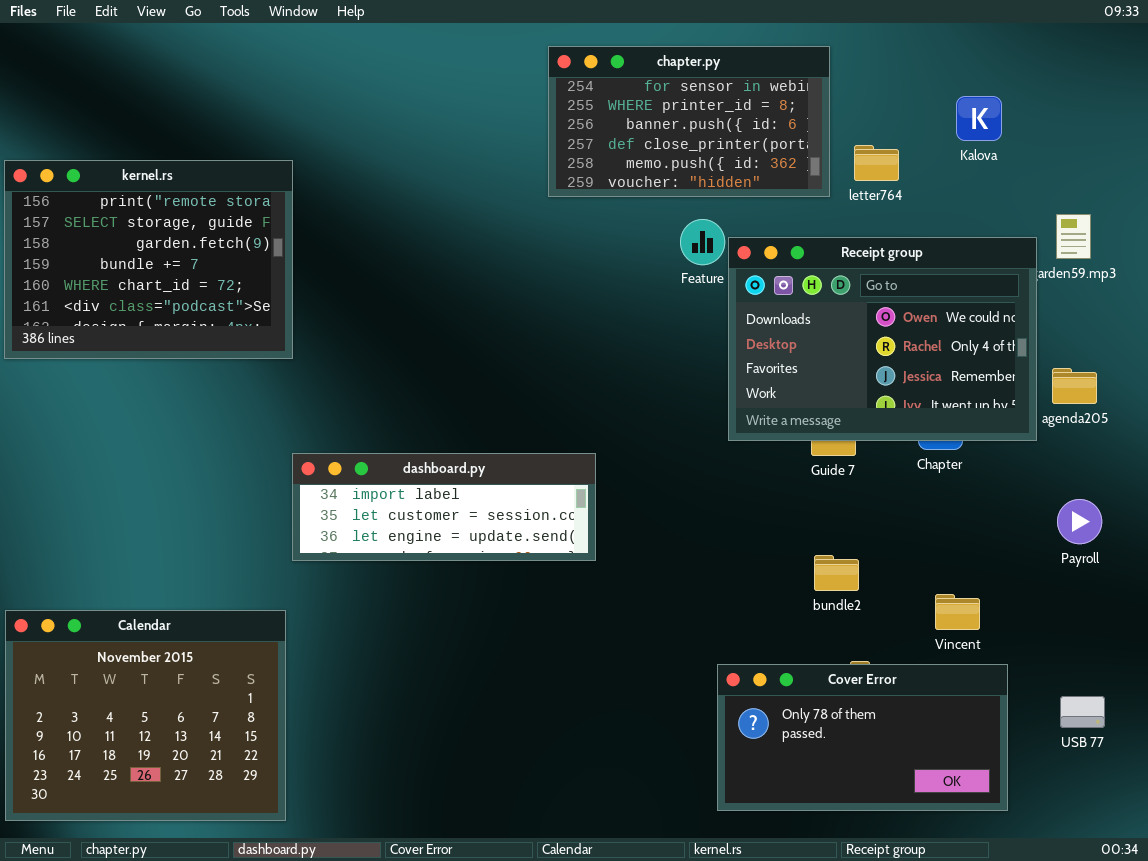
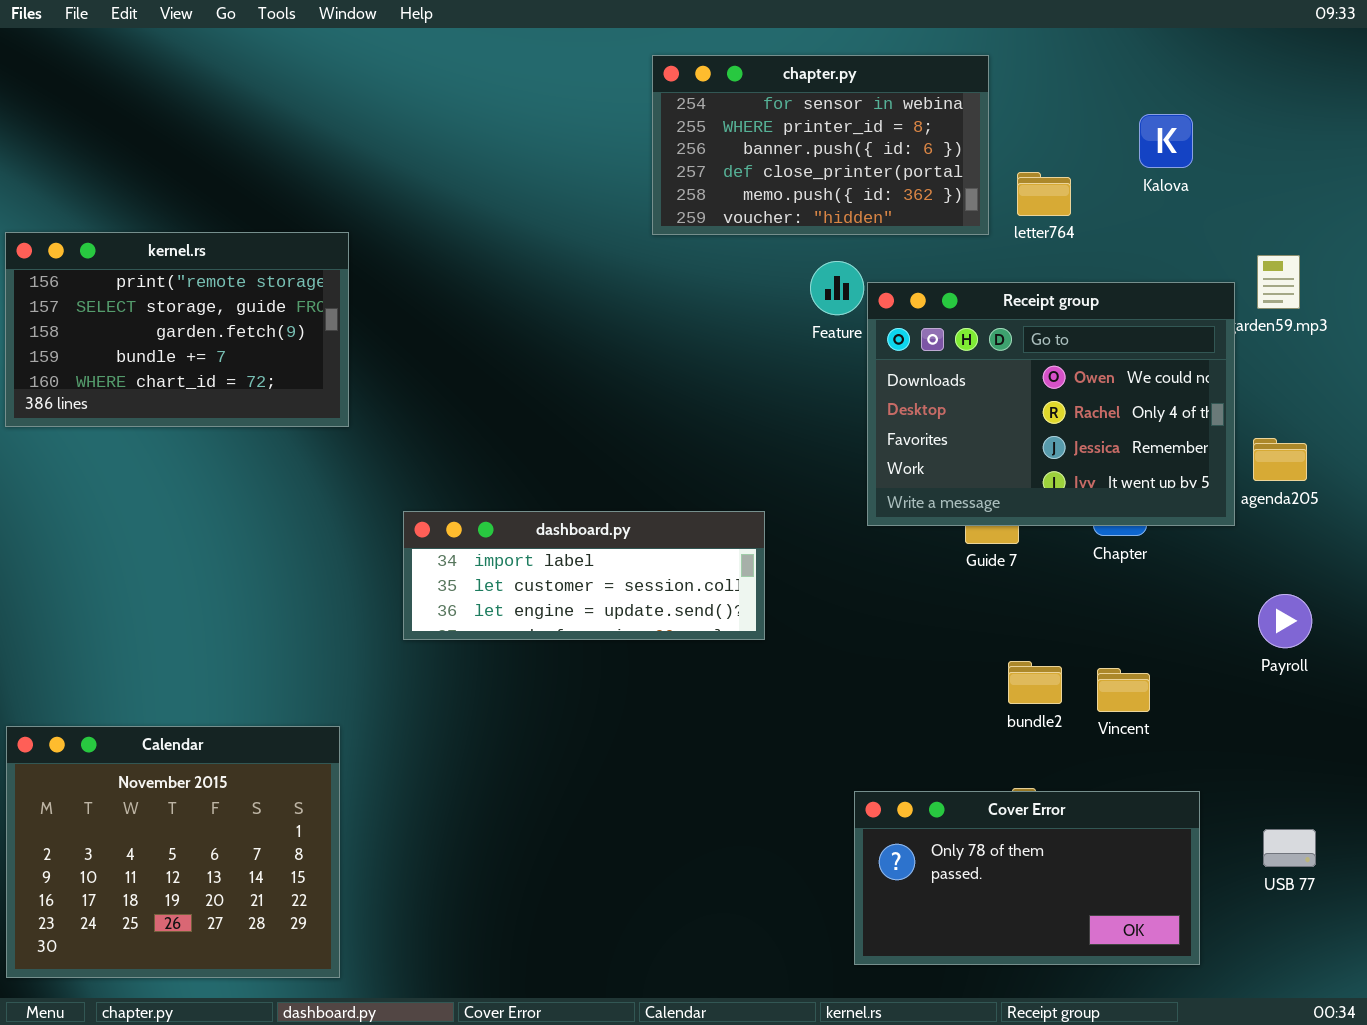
kernel.rs: [4,160,293,359] -> [5,232,349,427], resized
dashboard.py: [292,453,596,561] -> [403,511,765,640], moved
bundle2: [814,555,859,591] -> [1008,661,1062,704], moved
Vincent: [935,594,980,630] -> [1097,668,1150,712], moved

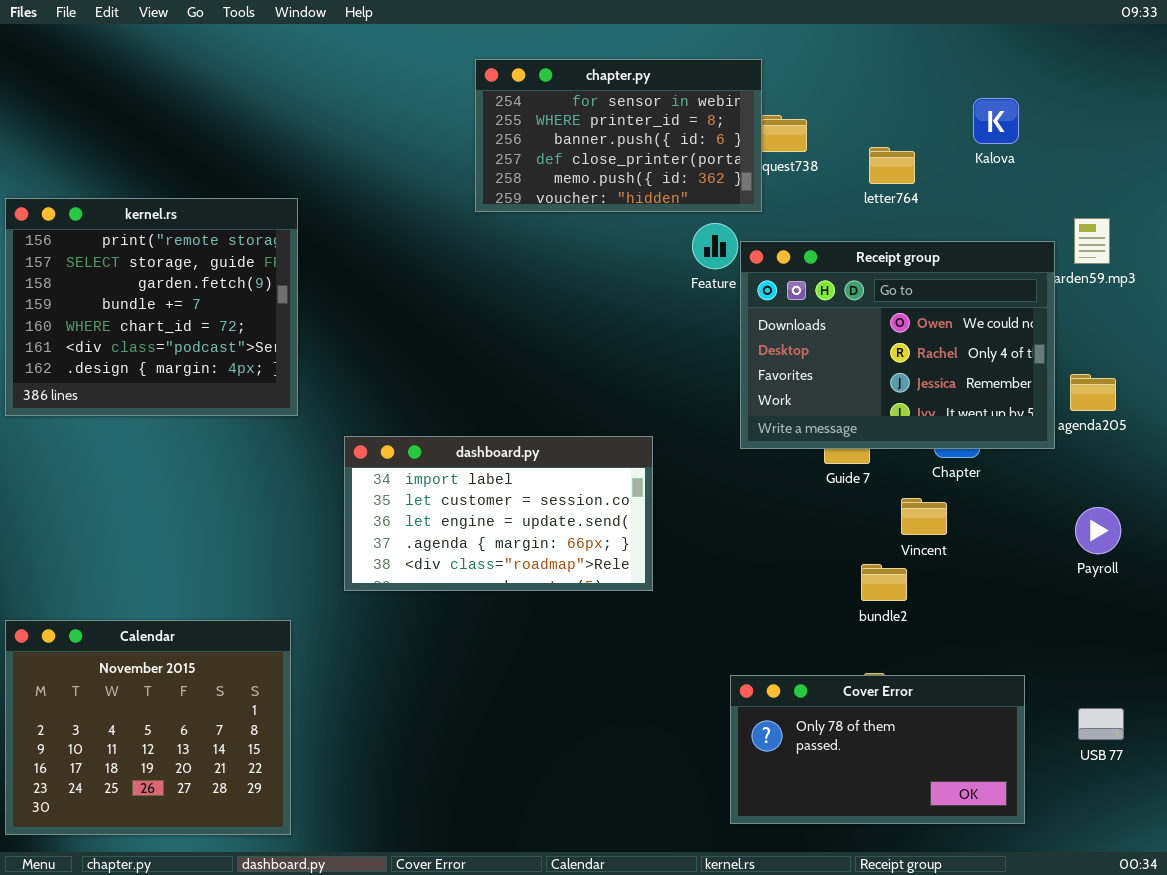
chapter.py: [652,55,989,235] -> [475,59,762,212], moved
kernel.rs: [5,232,349,427] -> [5,198,298,416], resized
dashboard.py: [403,511,765,640] -> [344,436,653,591], resized
Vincent: [1097,668,1150,712] -> [901,498,947,535], moved

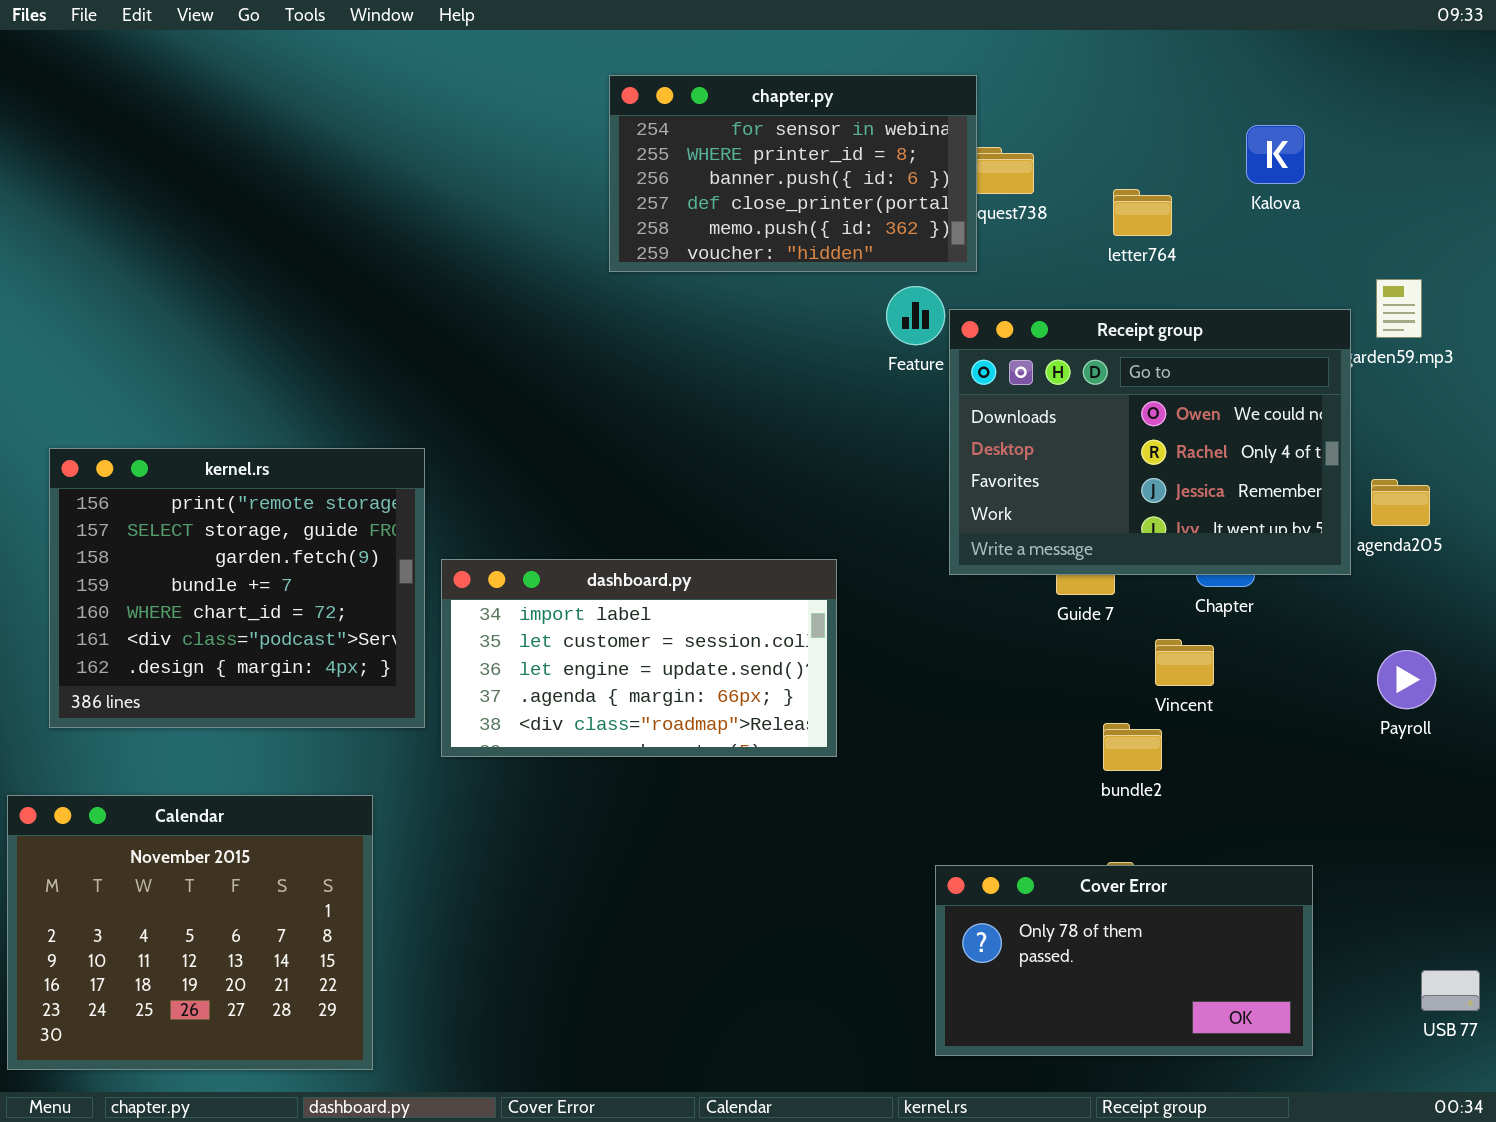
kernel.rs: [5,198,298,416] -> [49,448,425,728], moved
USB 77: [1078,708,1124,740] -> [1421,970,1480,1011], moved

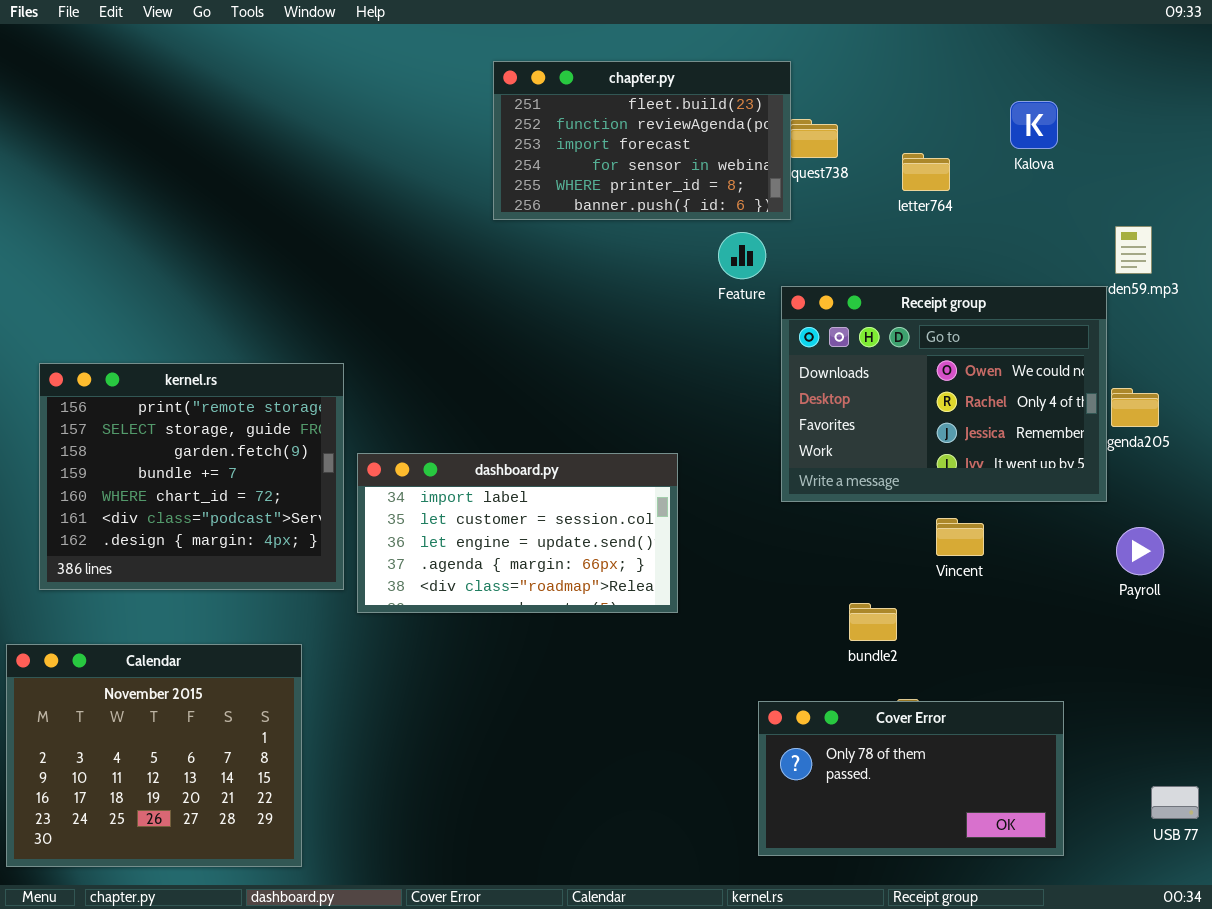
chapter.py: [609,75,977,272] -> [493,61,791,220], scrolled up 3 rows
Receipt group: [949,309,1351,575] -> [781,286,1107,502], moved
bundle2: [1103,723,1162,771] -> [849,603,897,641], moved

